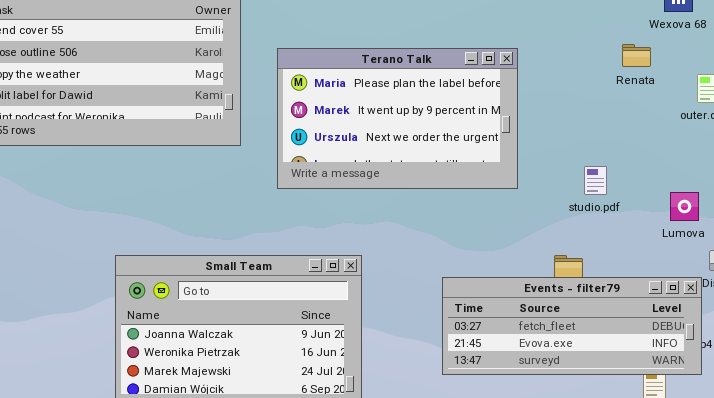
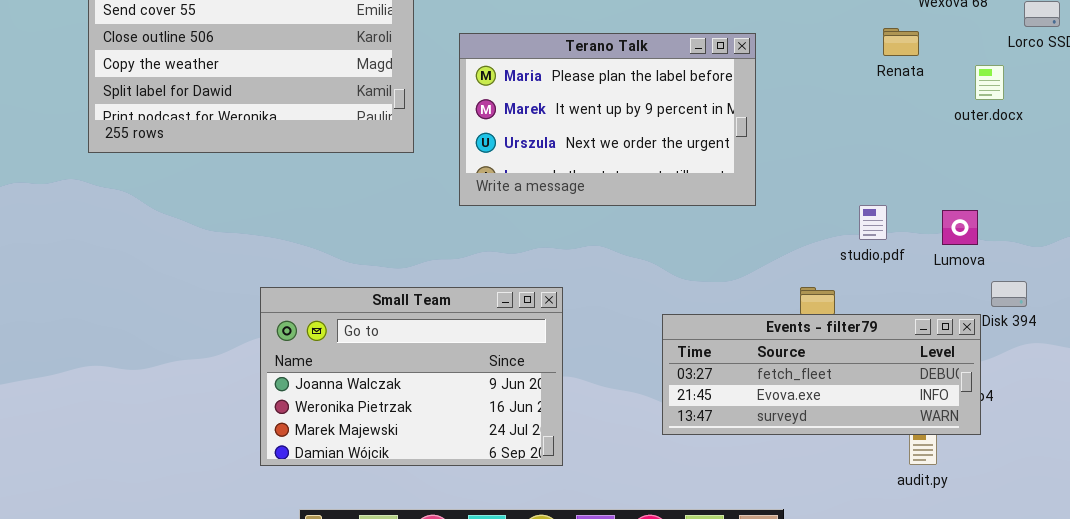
studio.pdf: [584,166,607,195] -> [859,205,887,240], moved

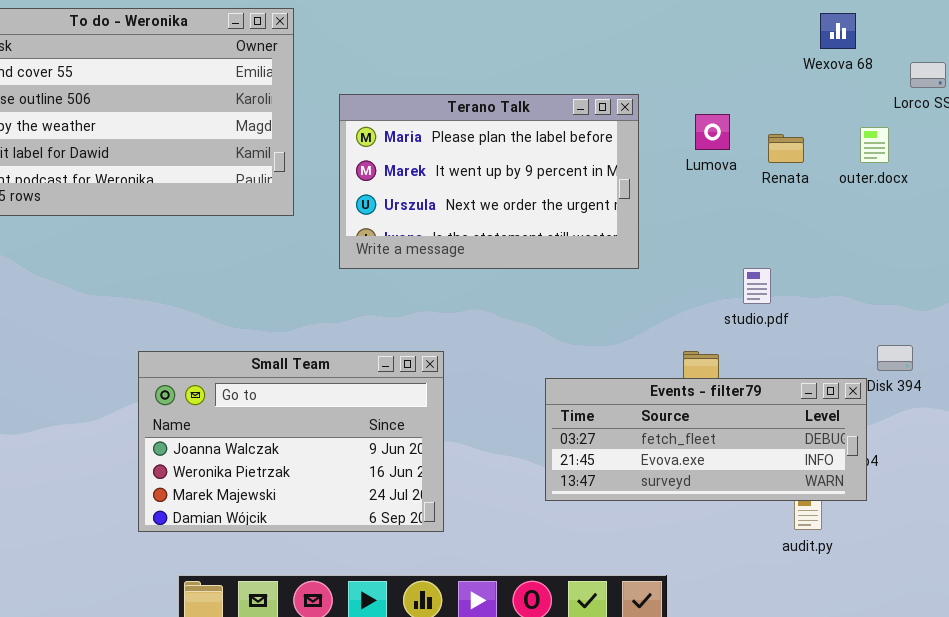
Renata: [883,28,919,56] -> [768,134,804,163], moved
Lumova: [942,210,978,245] -> [695,114,730,150], moved

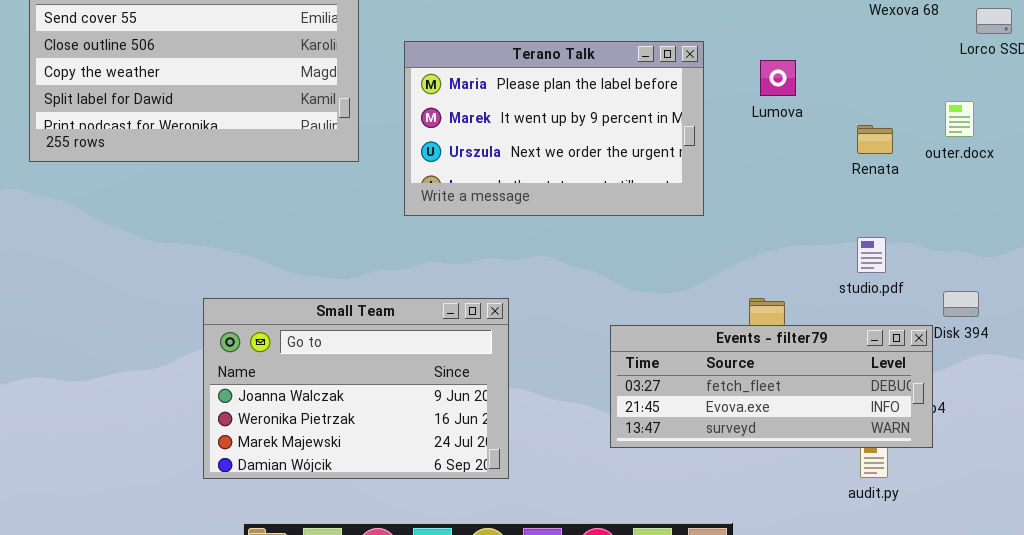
outer.docx: [860,127,889,163] -> [945,101,974,137], moved
Renata: [768,134,804,163] -> [857,125,893,154], moved
studio.pdf: [743,268,771,304] -> [857,237,886,273], moved

